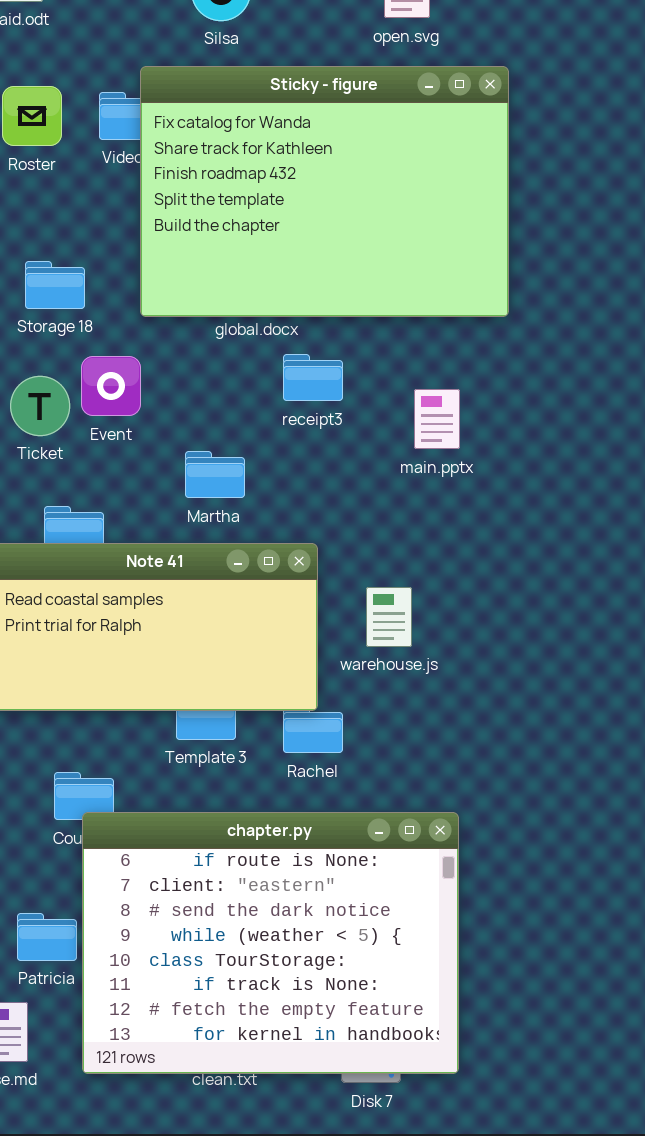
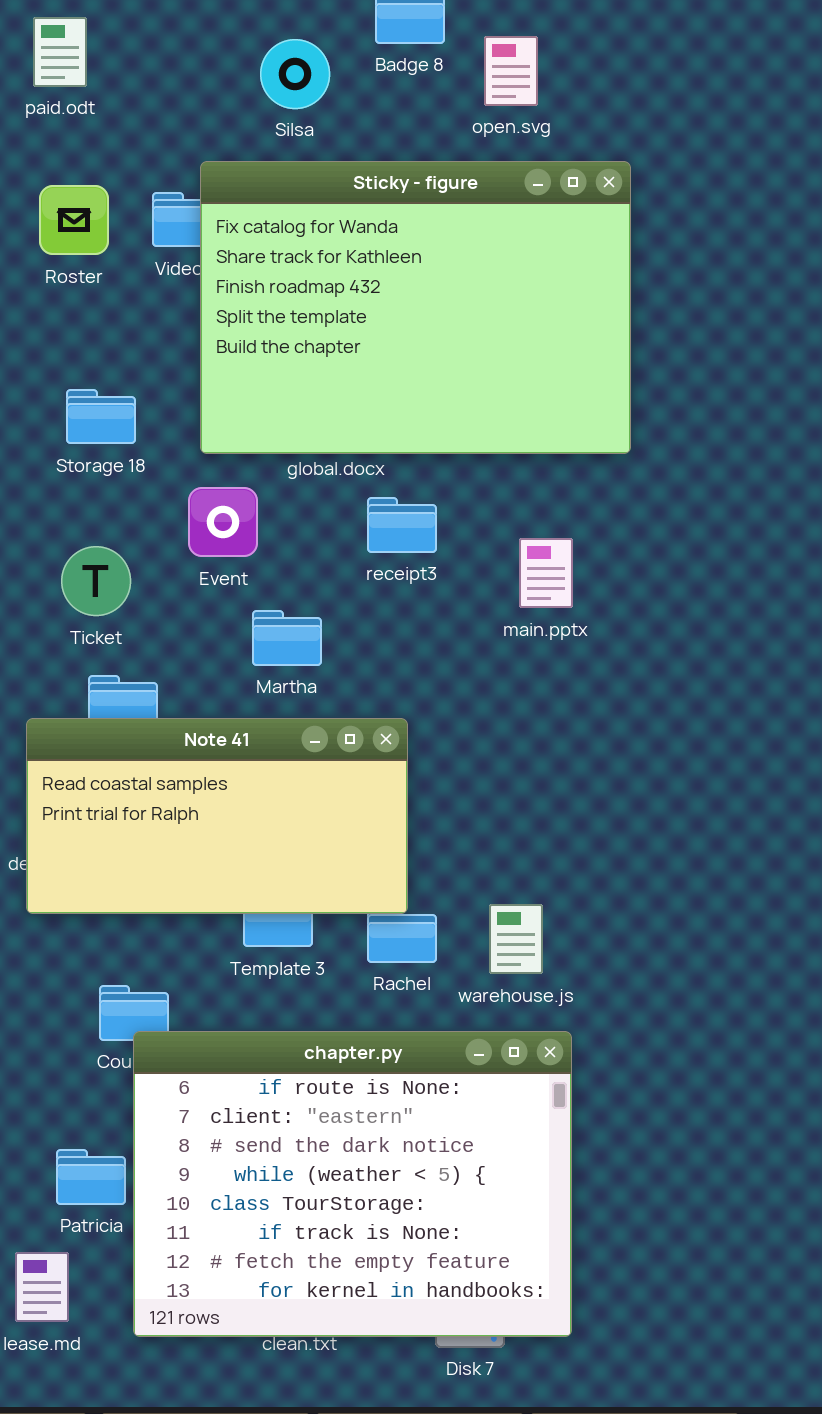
Event: [81,356,141,416] -> [188,487,258,557], moved
Ticket: [10,376,70,436] -> [61,546,131,616], moved
warehouse.js: [366,587,412,647] -> [489,904,543,974], moved

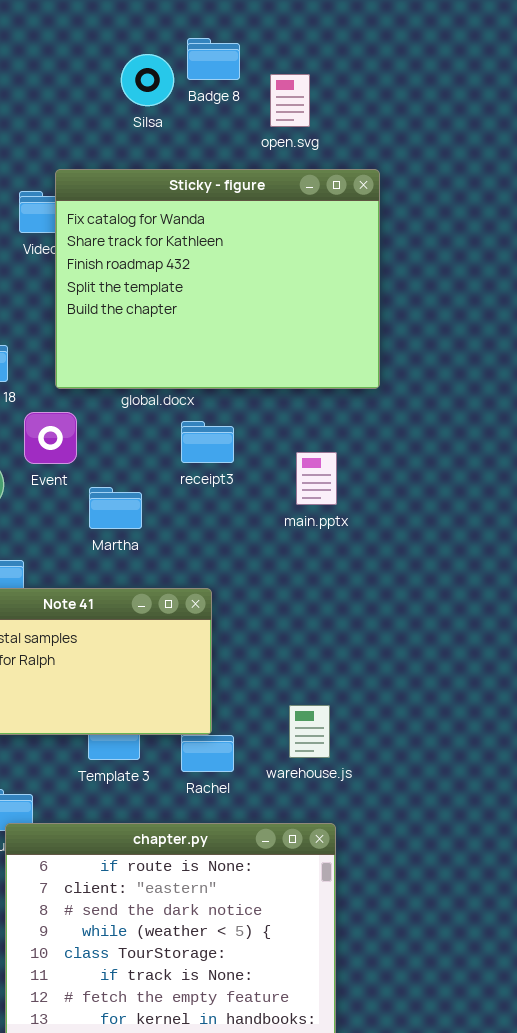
Silsa: [260,39,330,109] -> [121,54,174,106], moved
Event: [188,487,258,557] -> [24,412,77,464], moved
Martha: [252,610,322,666] -> [89,487,142,529], moved
warehouse.js: [489,904,543,974] -> [289,705,330,758], moved

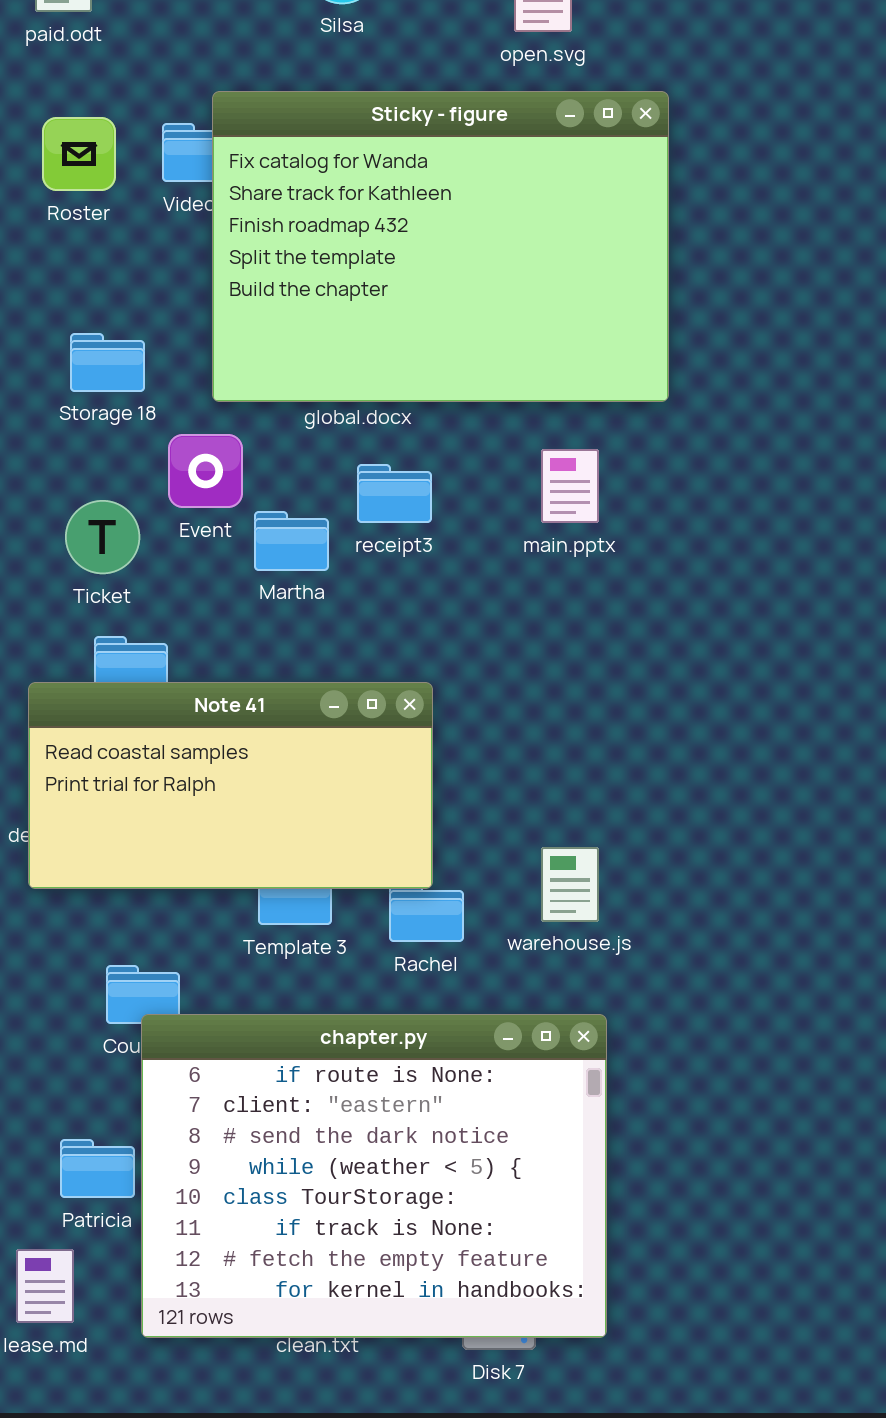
receipt3: [181,421,234,463] -> [357,464,432,523], moved
main.pptx: [296,452,337,505] -> [541,449,599,523], moved
Martha: [89,487,142,529] -> [254,511,329,571], moved

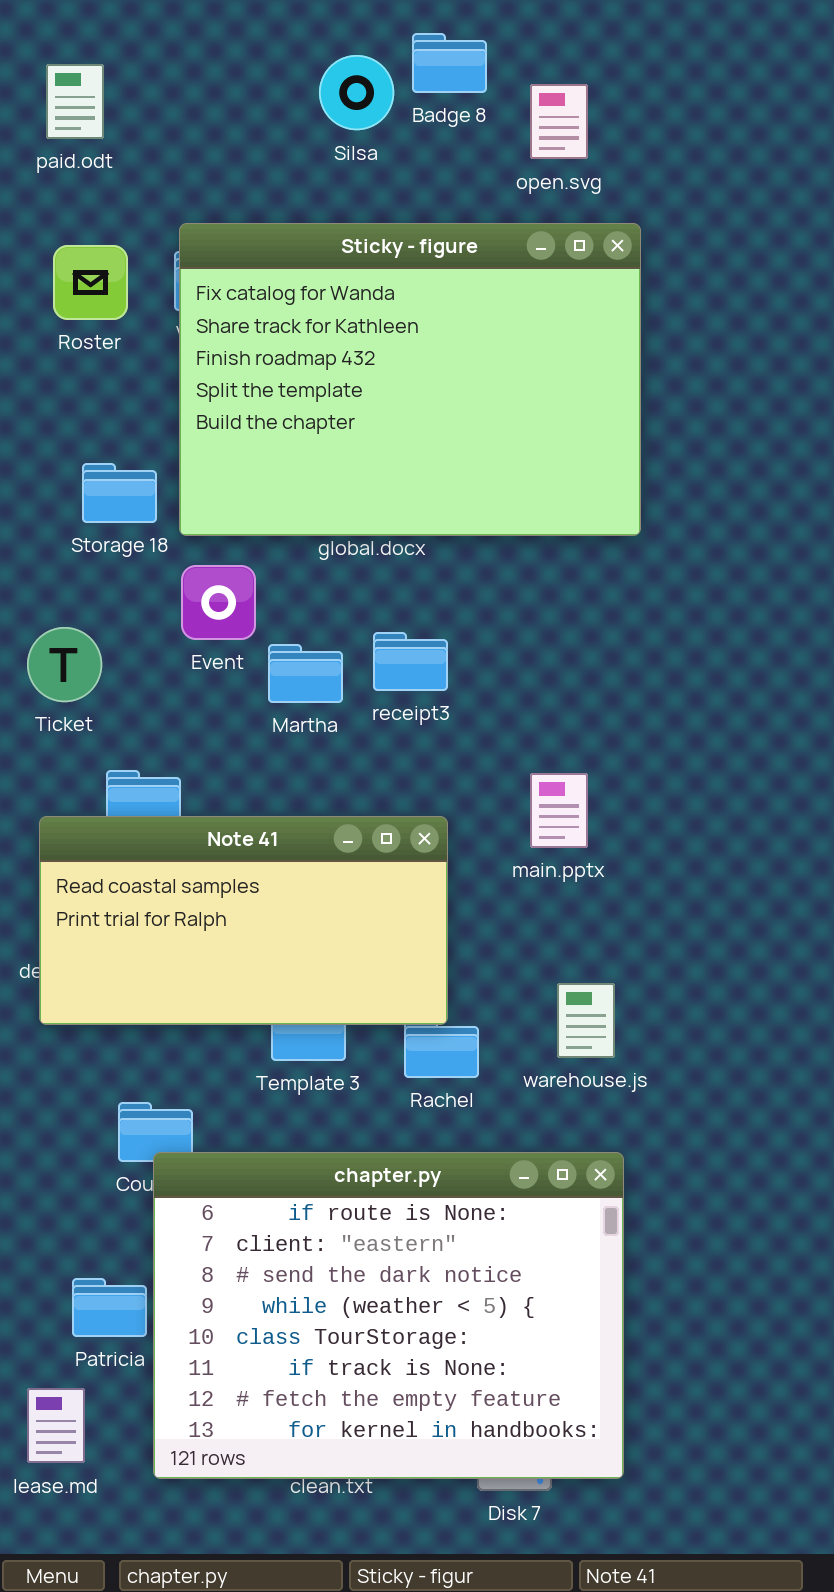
Sticky - figure: [212,91,669,402] -> [179,223,641,536], moved
main.pptx: [541,449,599,523] -> [530,773,588,848], moved
receipt3: [357,464,432,523] -> [373,632,448,691], moved
Ticket: [65,500,140,574] -> [27,627,102,702], moved

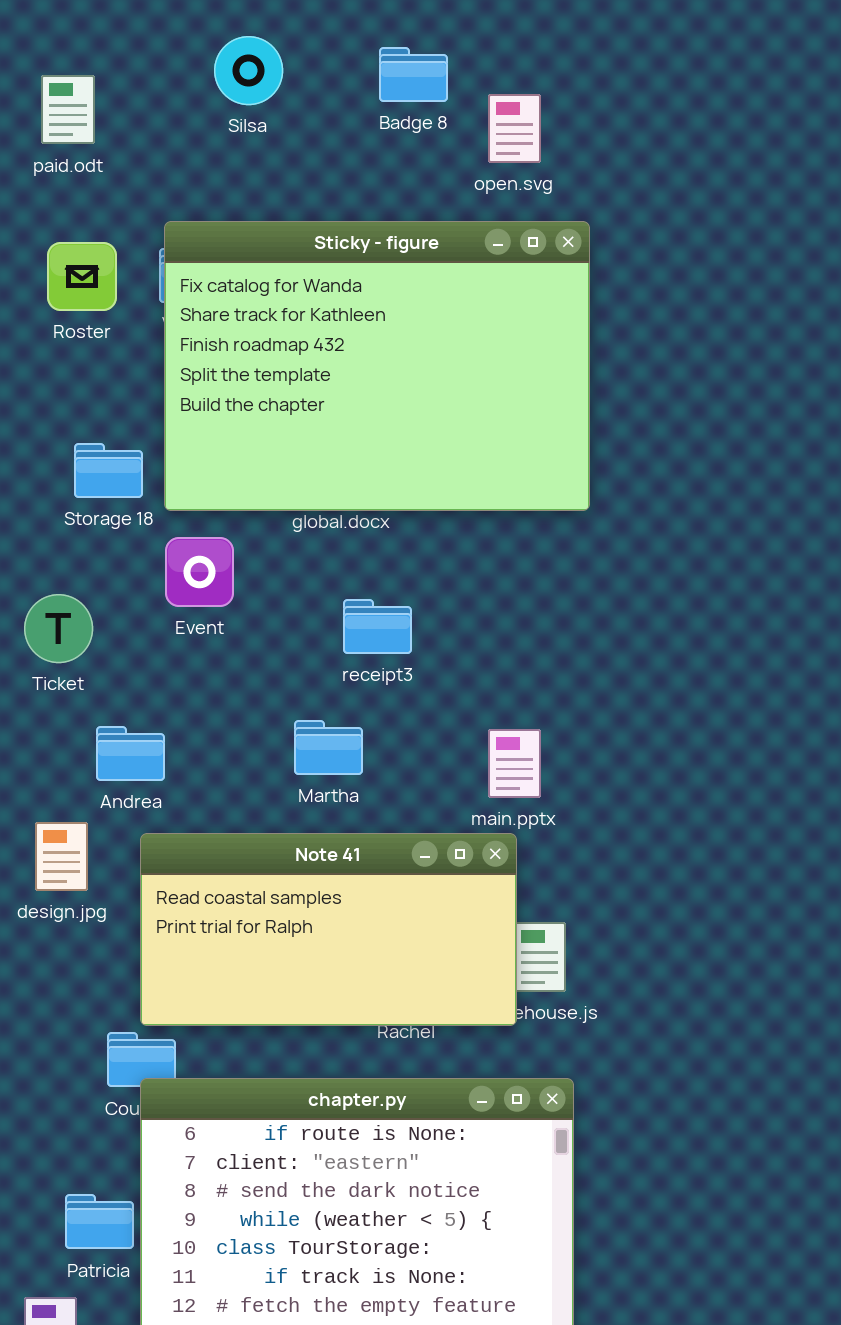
Silsa: [319,55,394,130] -> [214,36,283,105], moved
Martha: [268,644,343,703] -> [294,720,363,775], moved
Note 41: [39,816,448,1025] -> [140,833,517,1026], moved

